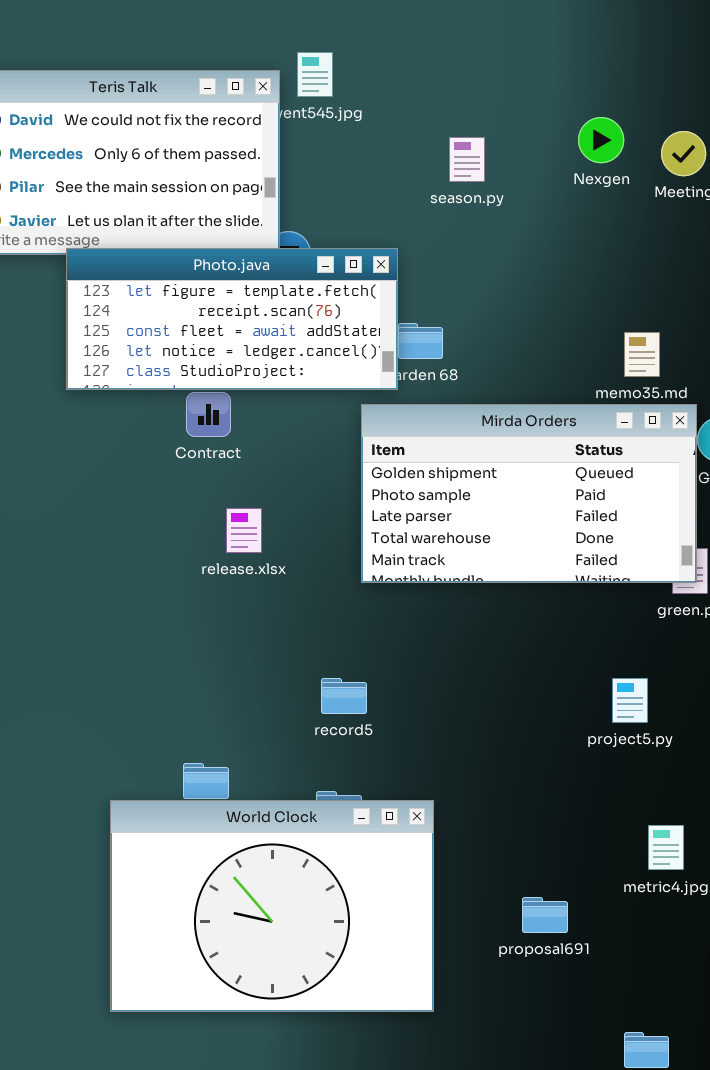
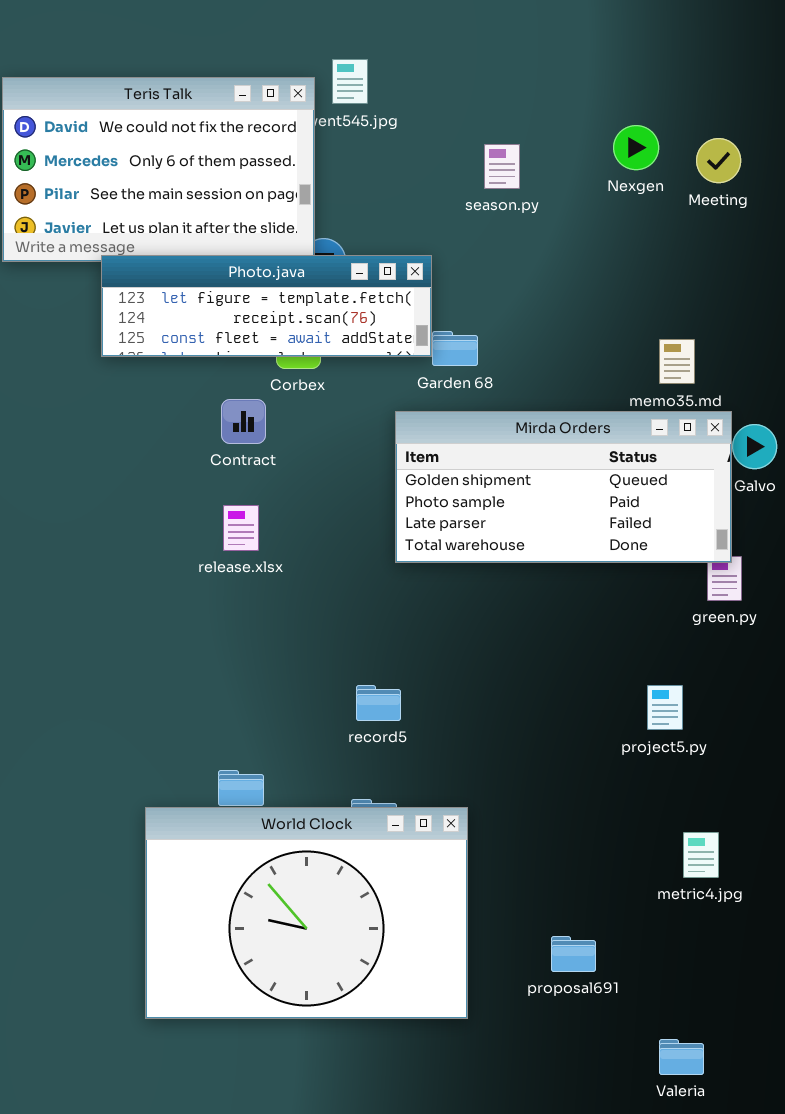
Photo.java: [66,248,398,390] -> [101,255,432,357], resized
Mirda Orders: [361,404,697,583] -> [395,411,732,563], resized
release.xlsx: [226,508,262,553] -> [223,505,259,551], moved
proposal691: [522,897,568,933] -> [551,936,596,972], moved

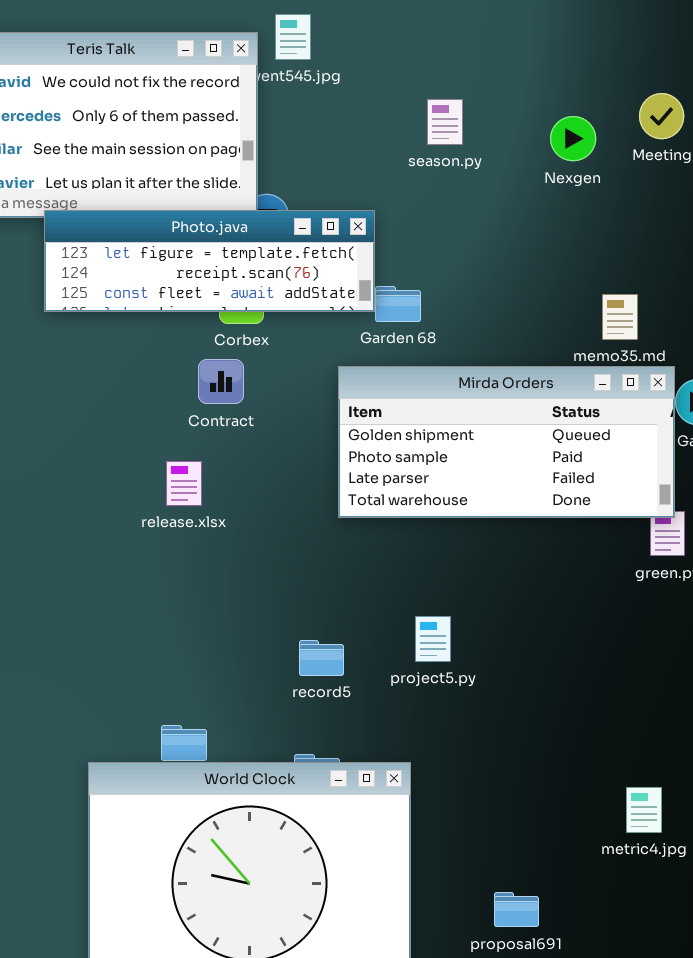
Nexgen: [613,125,659,170] -> [550,116,596,161], moved
Contract: [221,399,266,444] -> [198,359,244,404], moved
project5.py: [647,685,683,730] -> [415,616,451,662], moved

